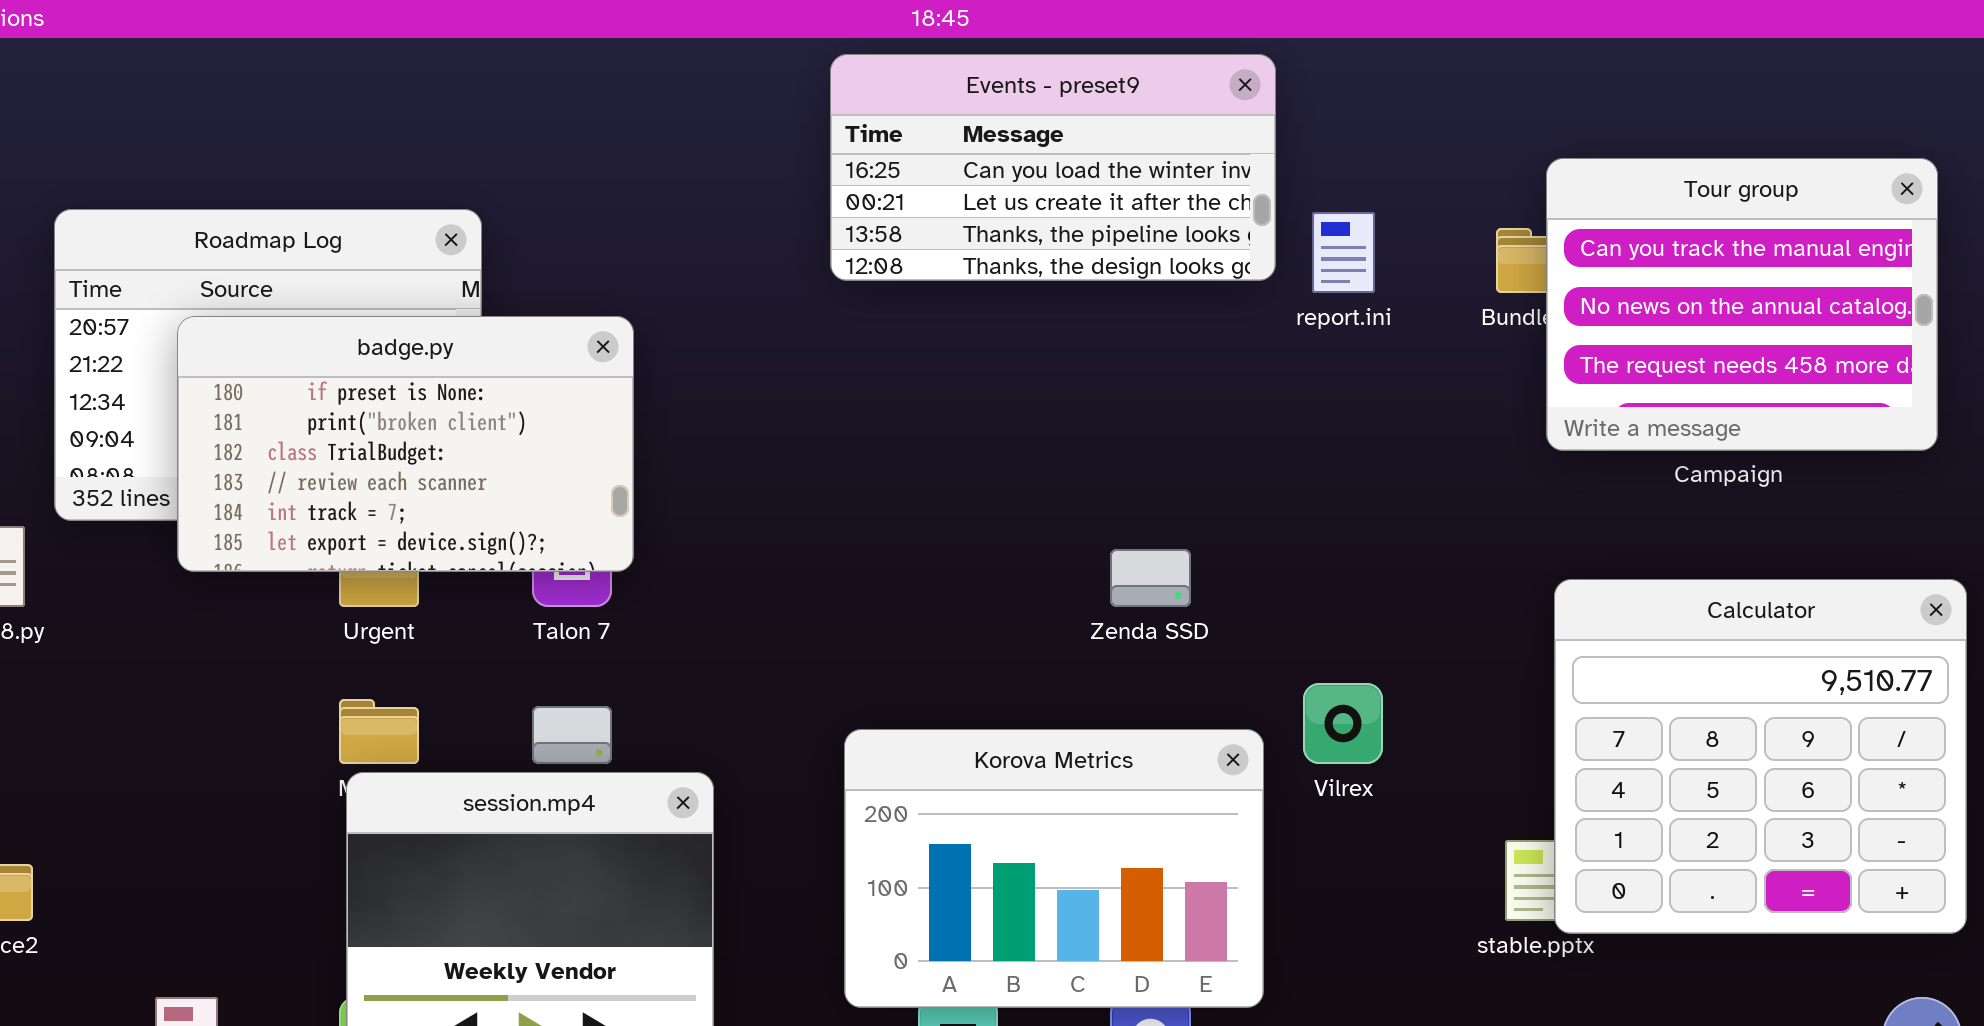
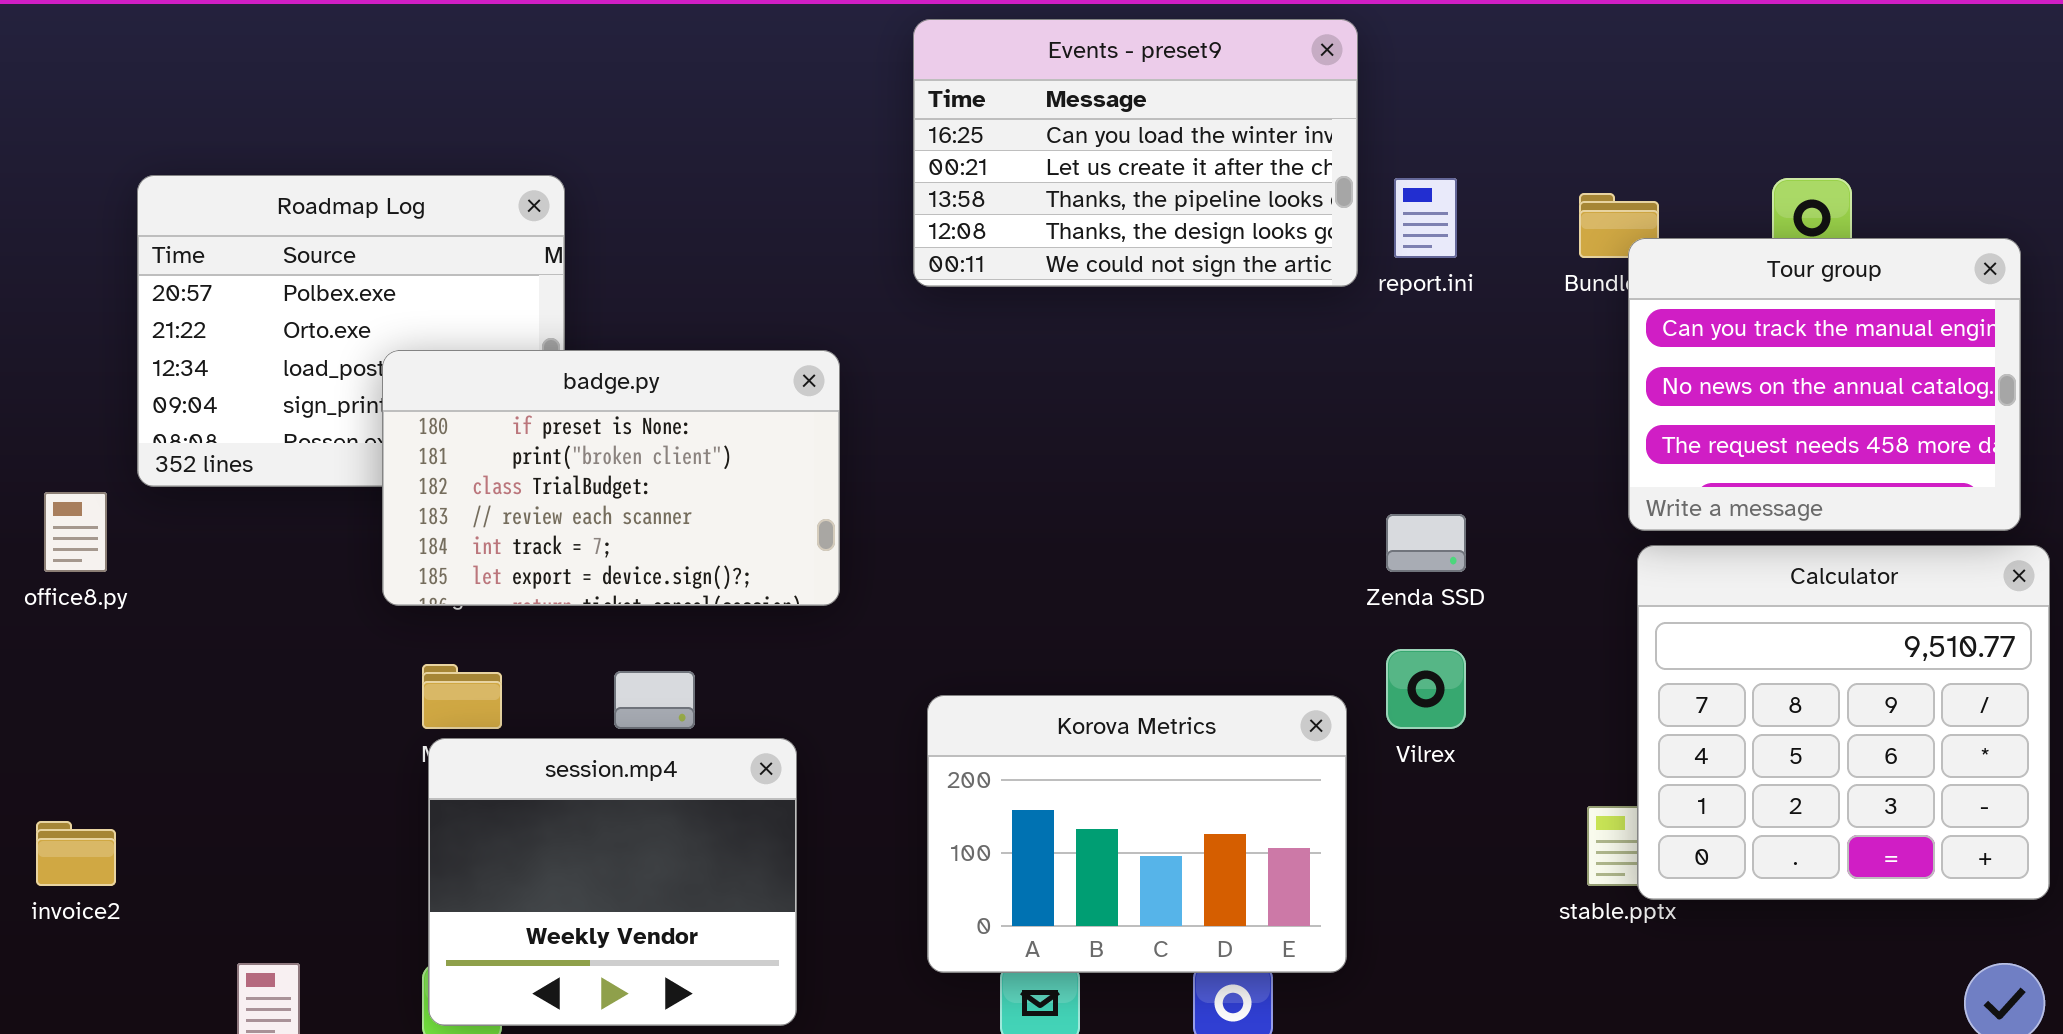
Events - preset9: [830,54,1276,281] -> [913,19,1358,287], resized
Tour group: [1546,158,1938,451] -> [1628,238,2021,531], moved
badge.py: [177,316,634,572] -> [382,350,840,606], moved
Zenda SSD: [1110,549,1191,607] -> [1386,514,1466,572], moved

